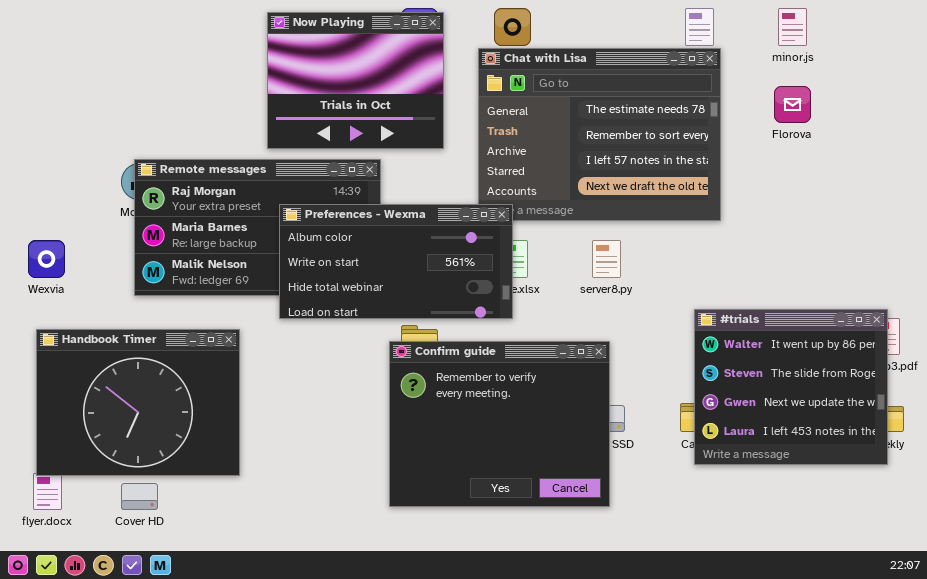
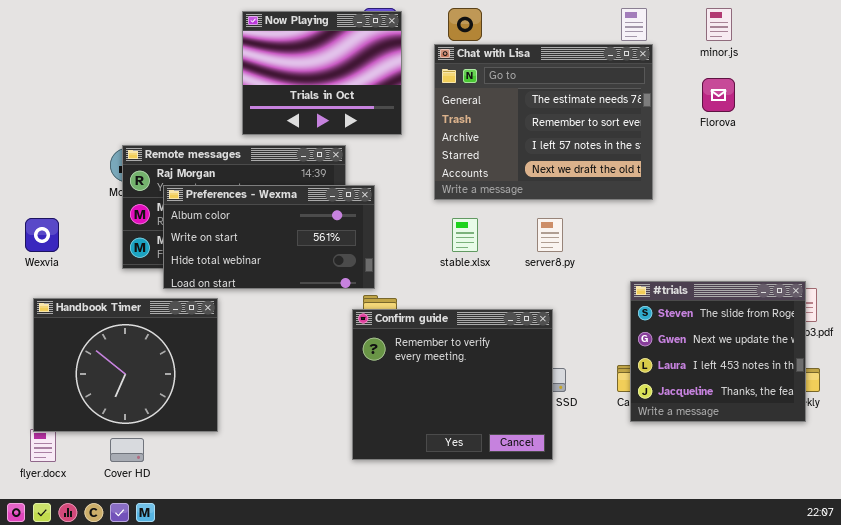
Preferences - Wexma: [279,204,513,319] -> [163,185,375,289], moved
#trials: [694,309,888,465] -> [630,281,806,422], scrolled down 1 row

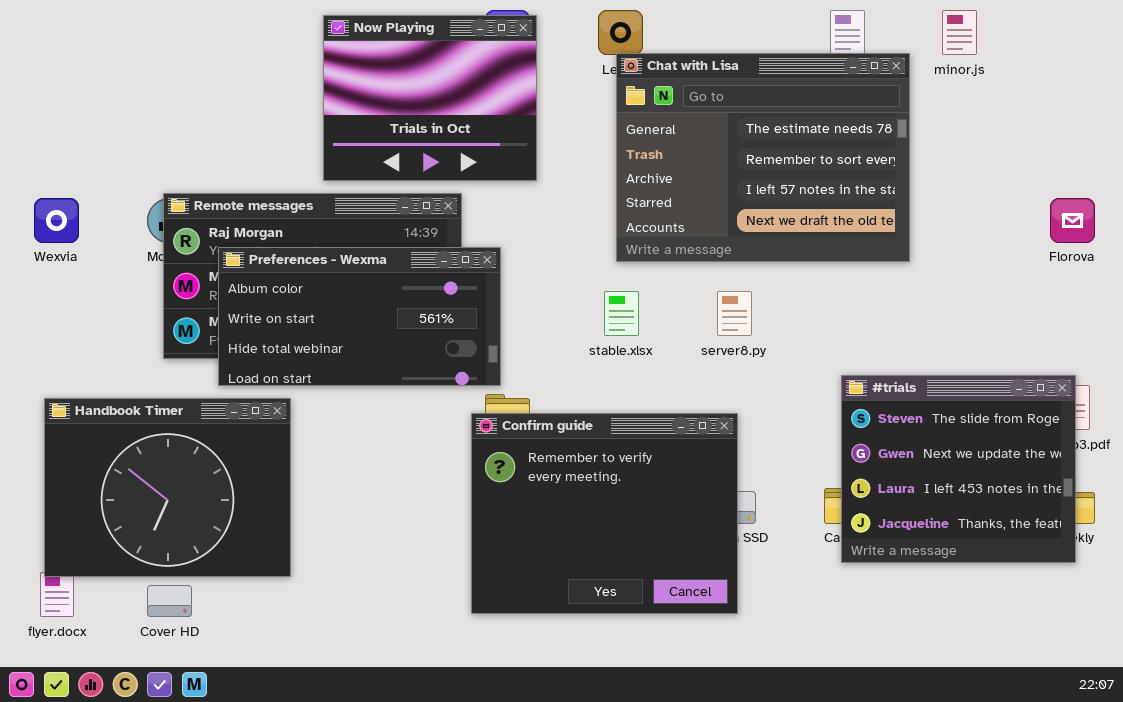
Chat with Lisa: [434,44,653,200] -> [616,53,910,262], moved
Florova: [702,78,735,112] -> [1050,198,1095,243], moved
Wexvia: [25,218,59,252] -> [34,198,79,243], moved

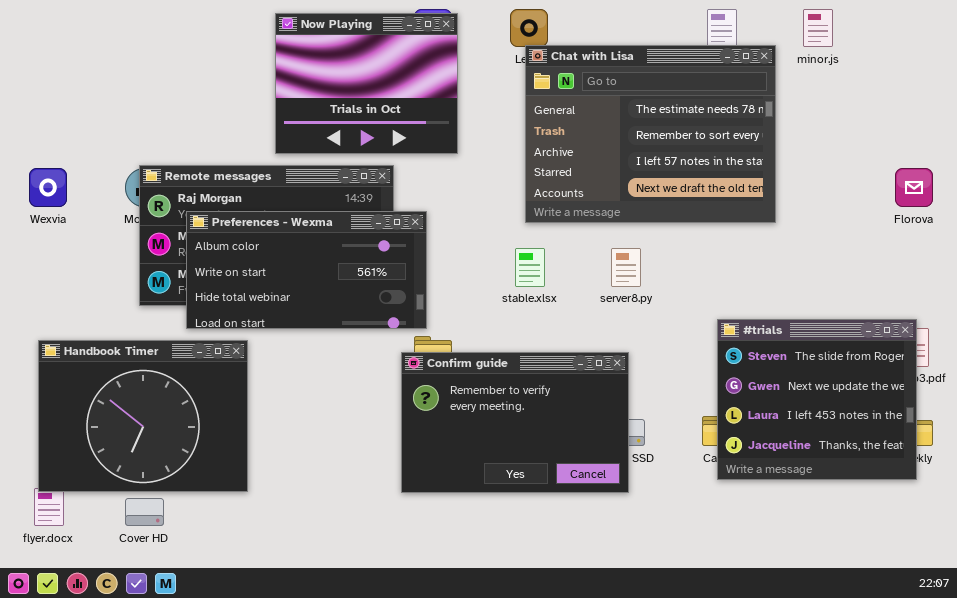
Confirm guide: [471,413,738,614] -> [401,352,629,493], resized

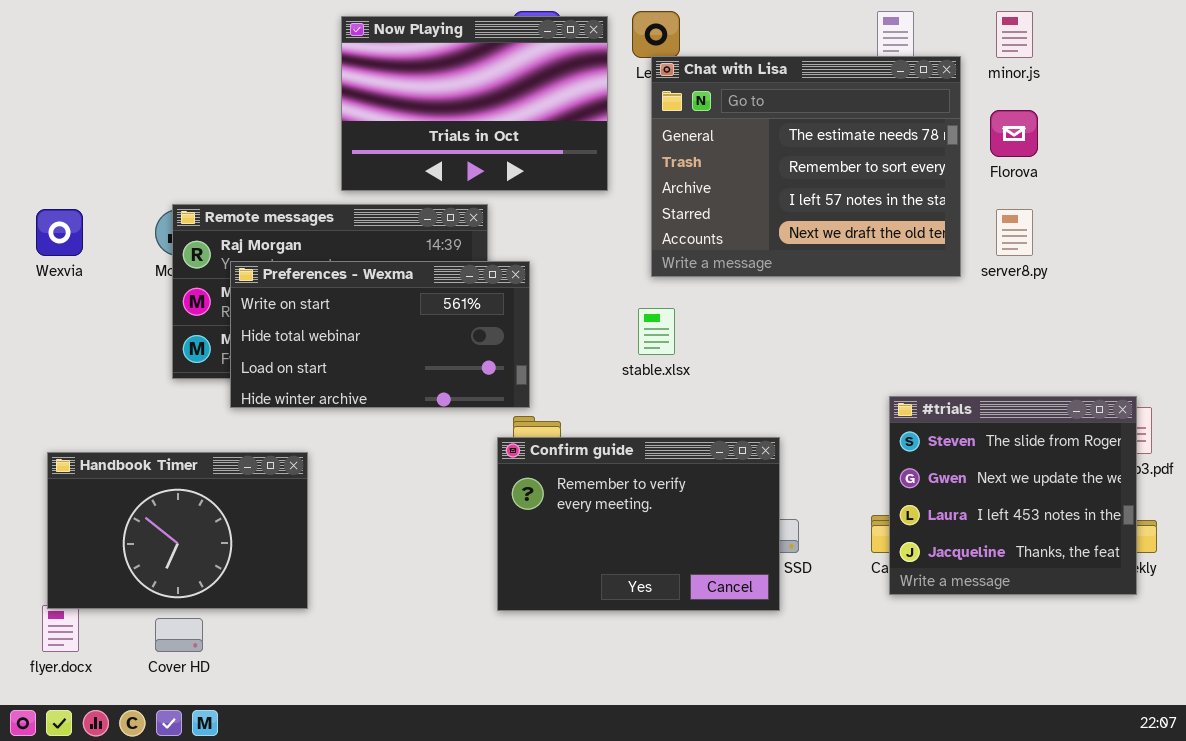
Now Playing: [275,13,458,154] -> [341,16,608,191], resized
Florova: [895,168,933,207] -> [990,110,1038,157], moved
Preferences - Wexma: [186,211,427,329] -> [230,261,530,408], scrolled down 1 row
server8.py: [611,248,641,287] -> [996,209,1033,256], moved
Handbook Timer: [38,340,248,492] -> [47,452,308,609], resized

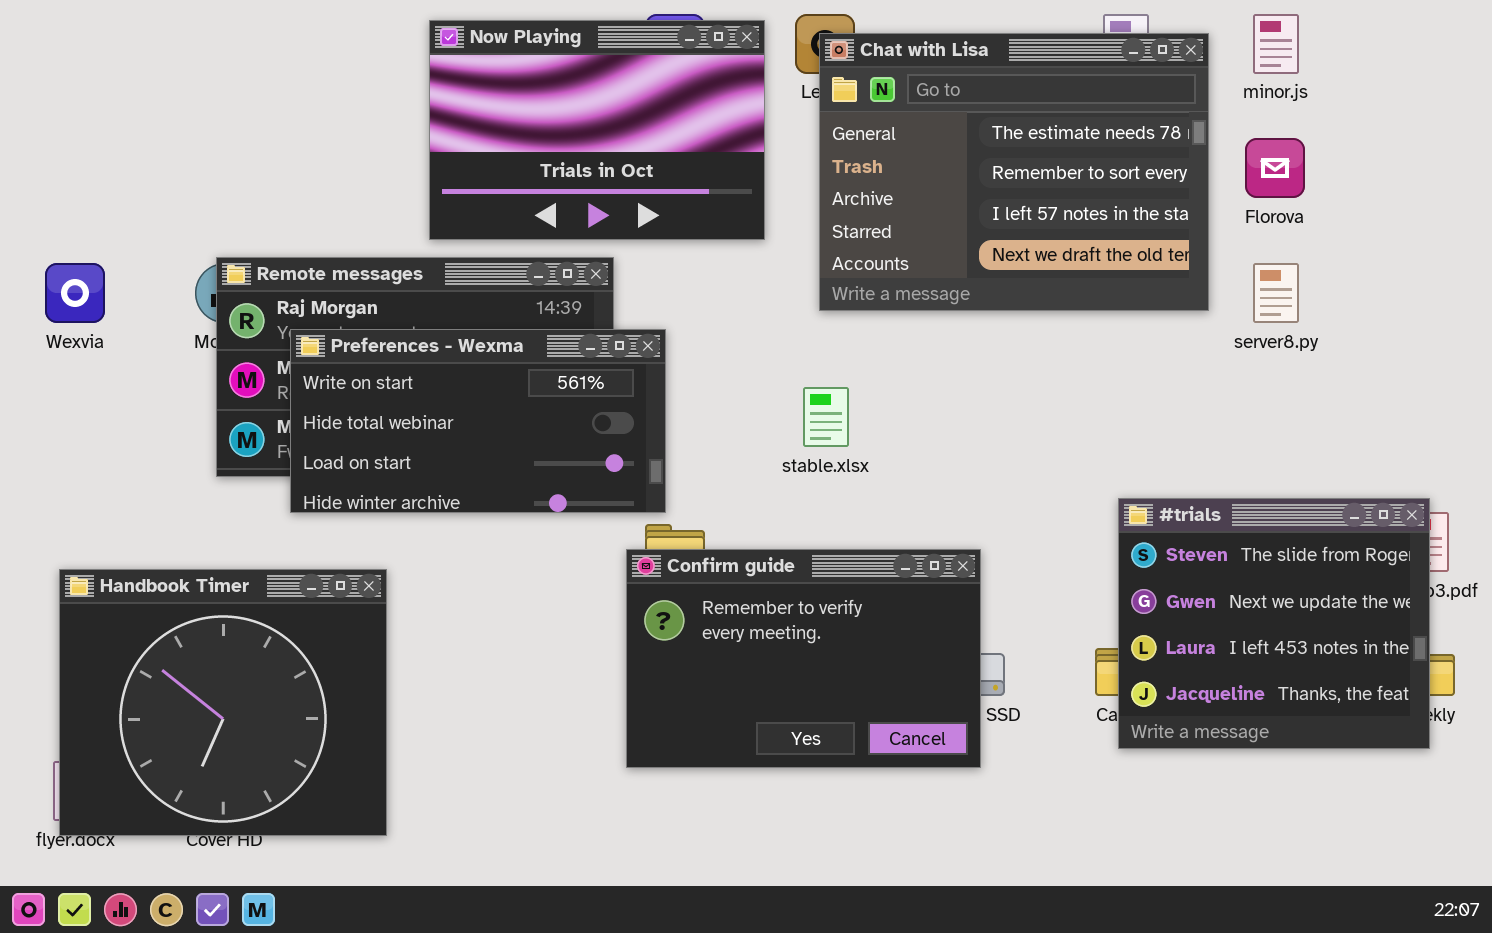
Chat with Lisa: [651,56,961,277] -> [819,33,1209,311], moved
Handbook Timer: [47,452,308,609] -> [59,569,387,836], resized

